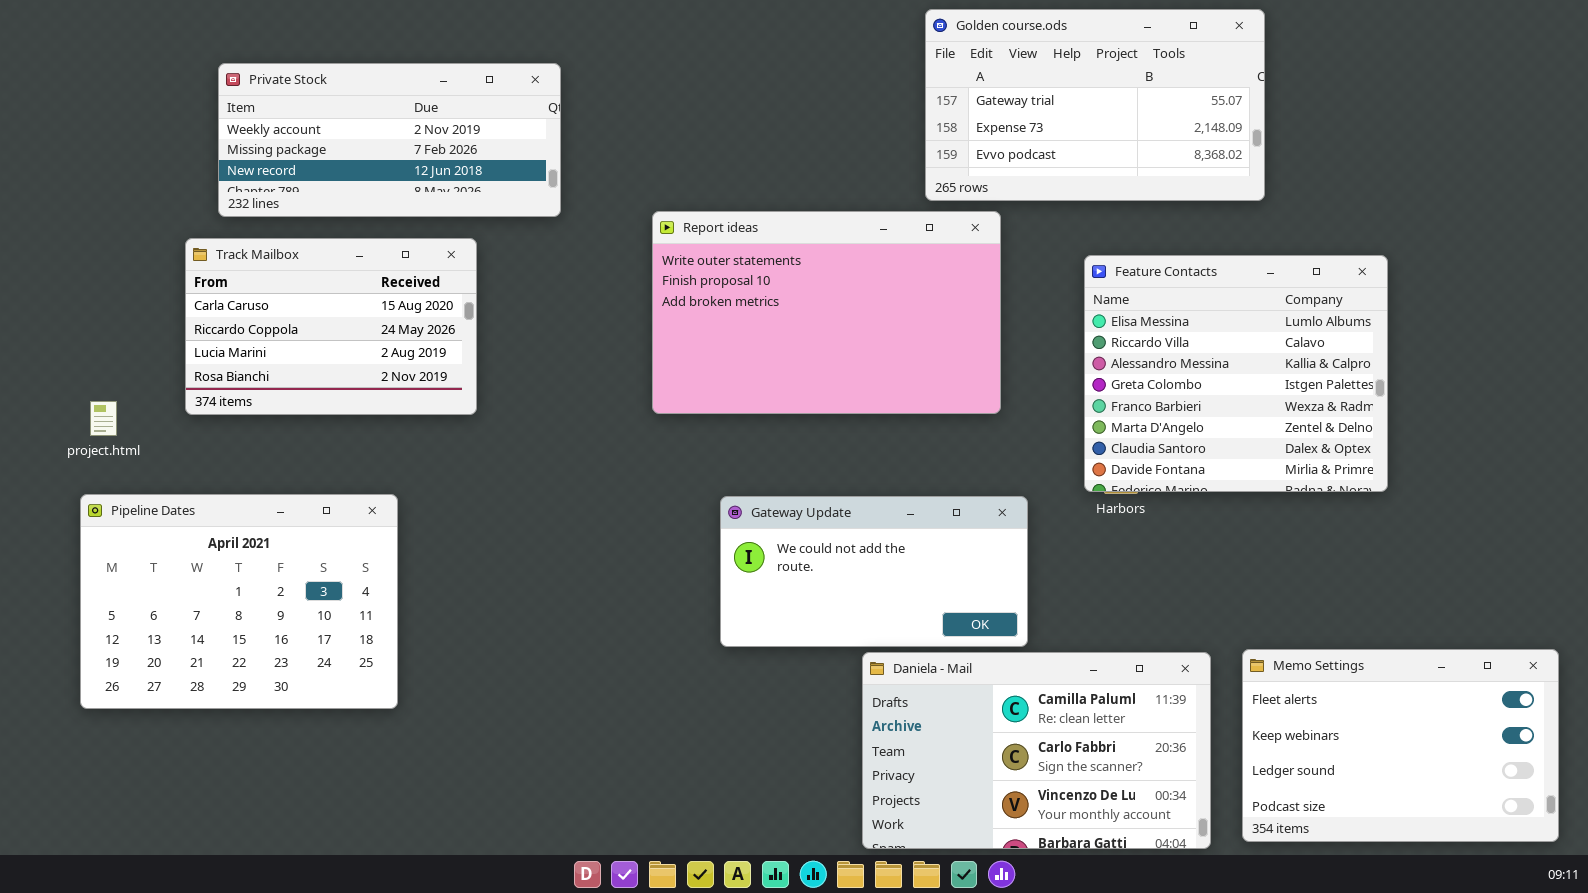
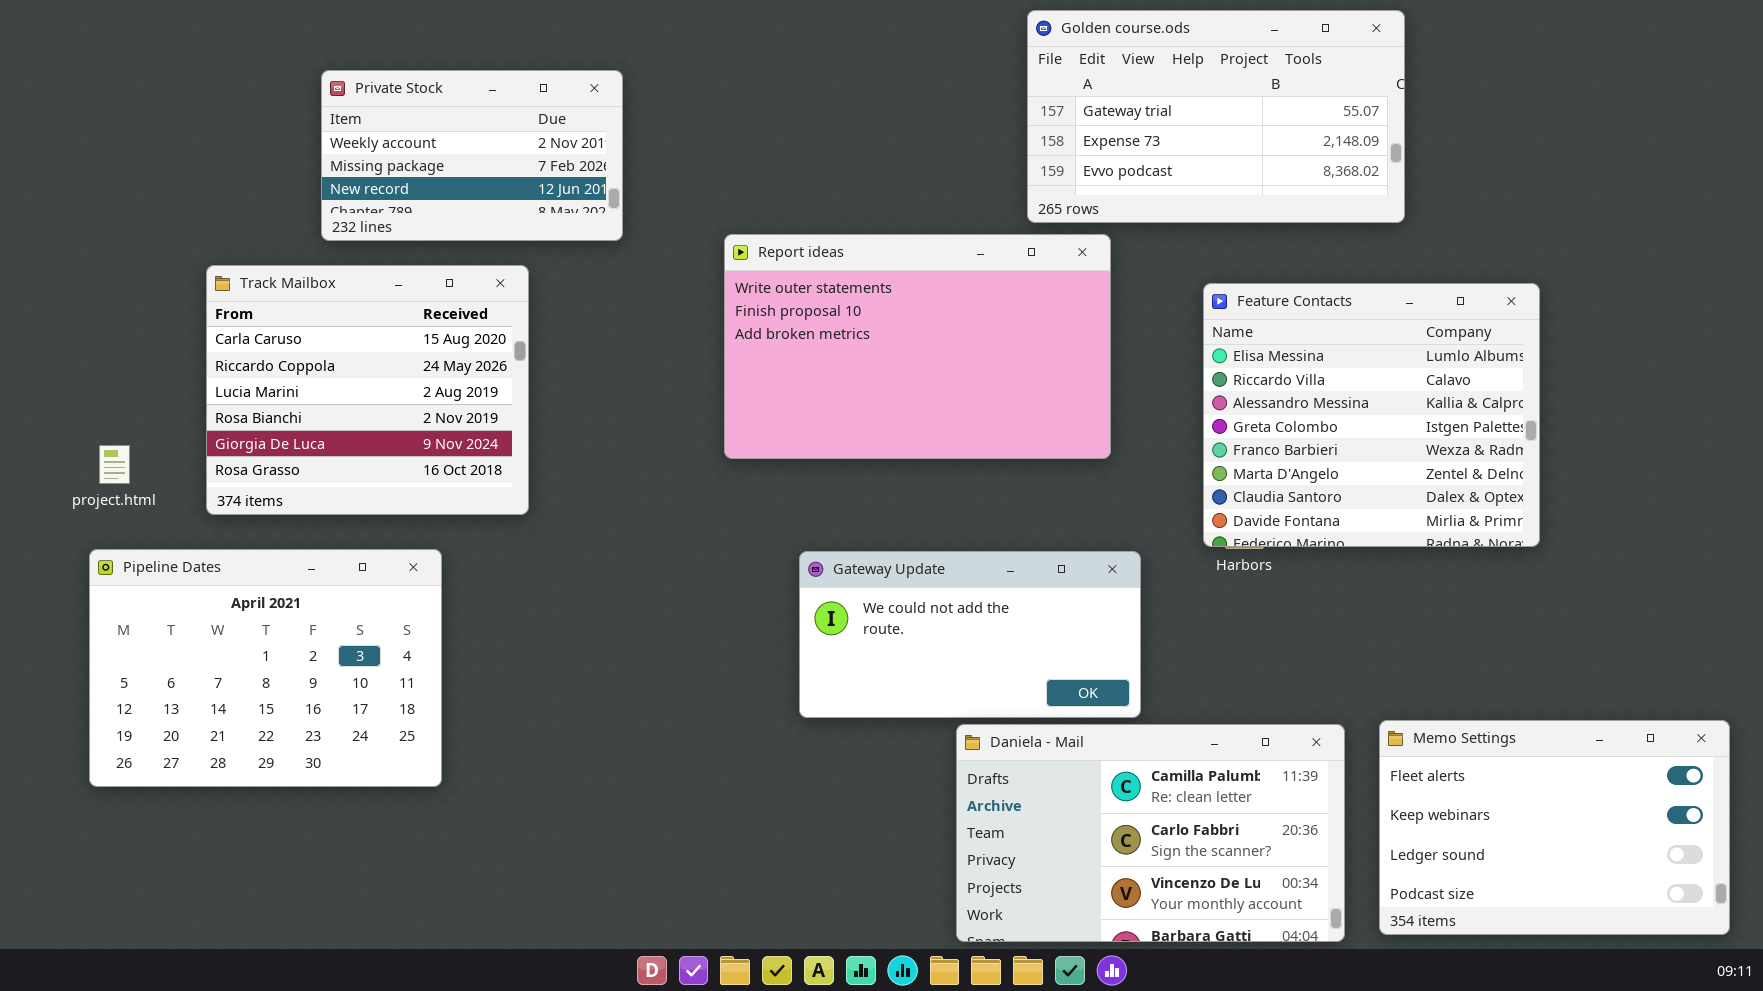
Private Stock: [218,63,561,217] -> [321,70,623,241], resized
Track Mailbox: [185,238,477,415] -> [206,265,529,515], resized

